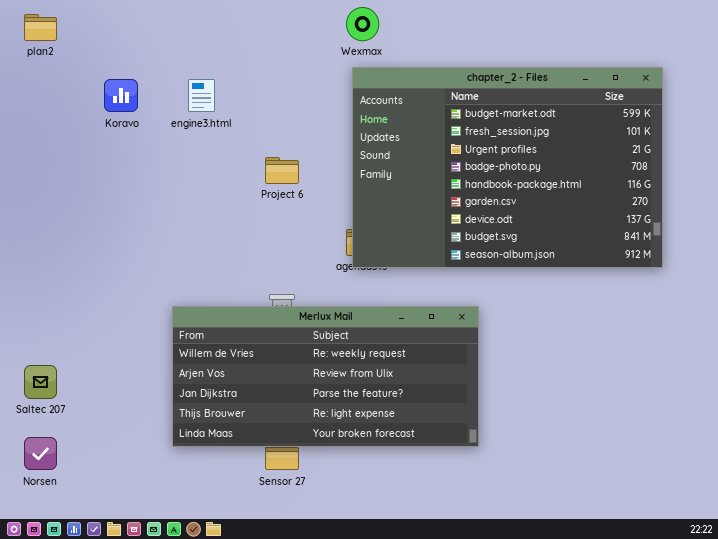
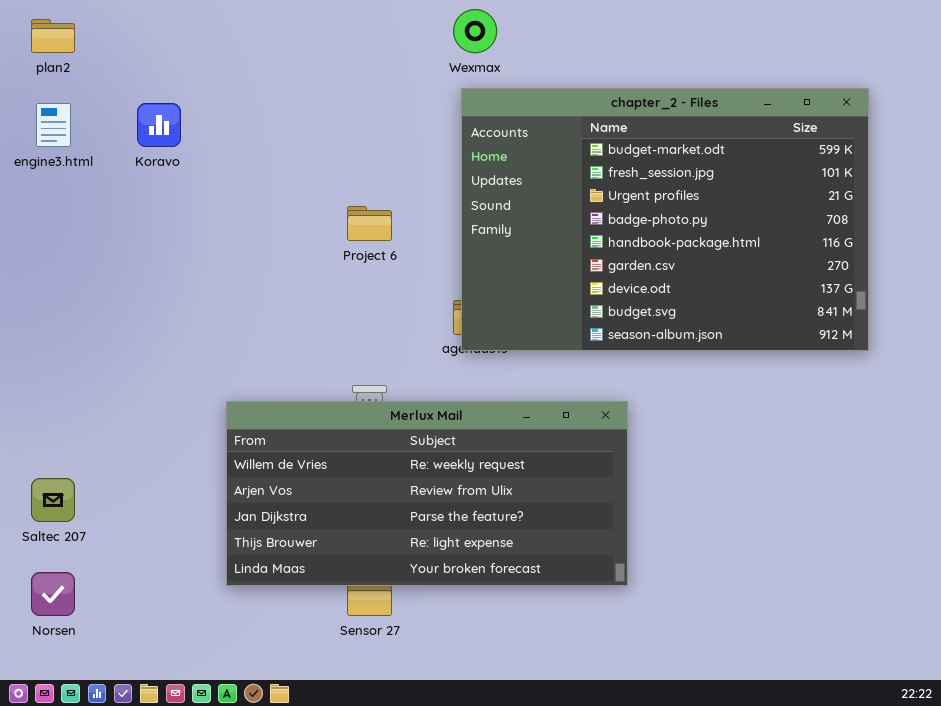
engine3.html: [188,79,215,112] -> [36,103,71,147], moved

